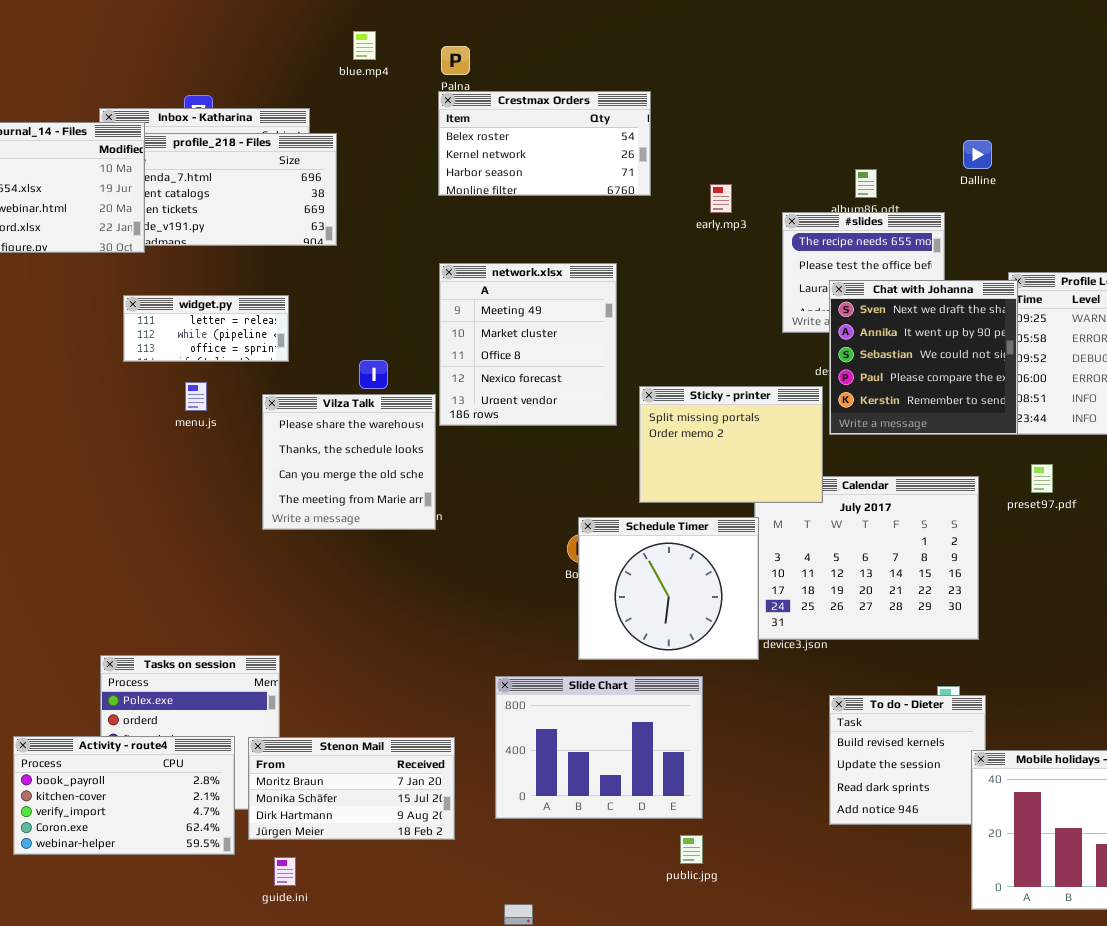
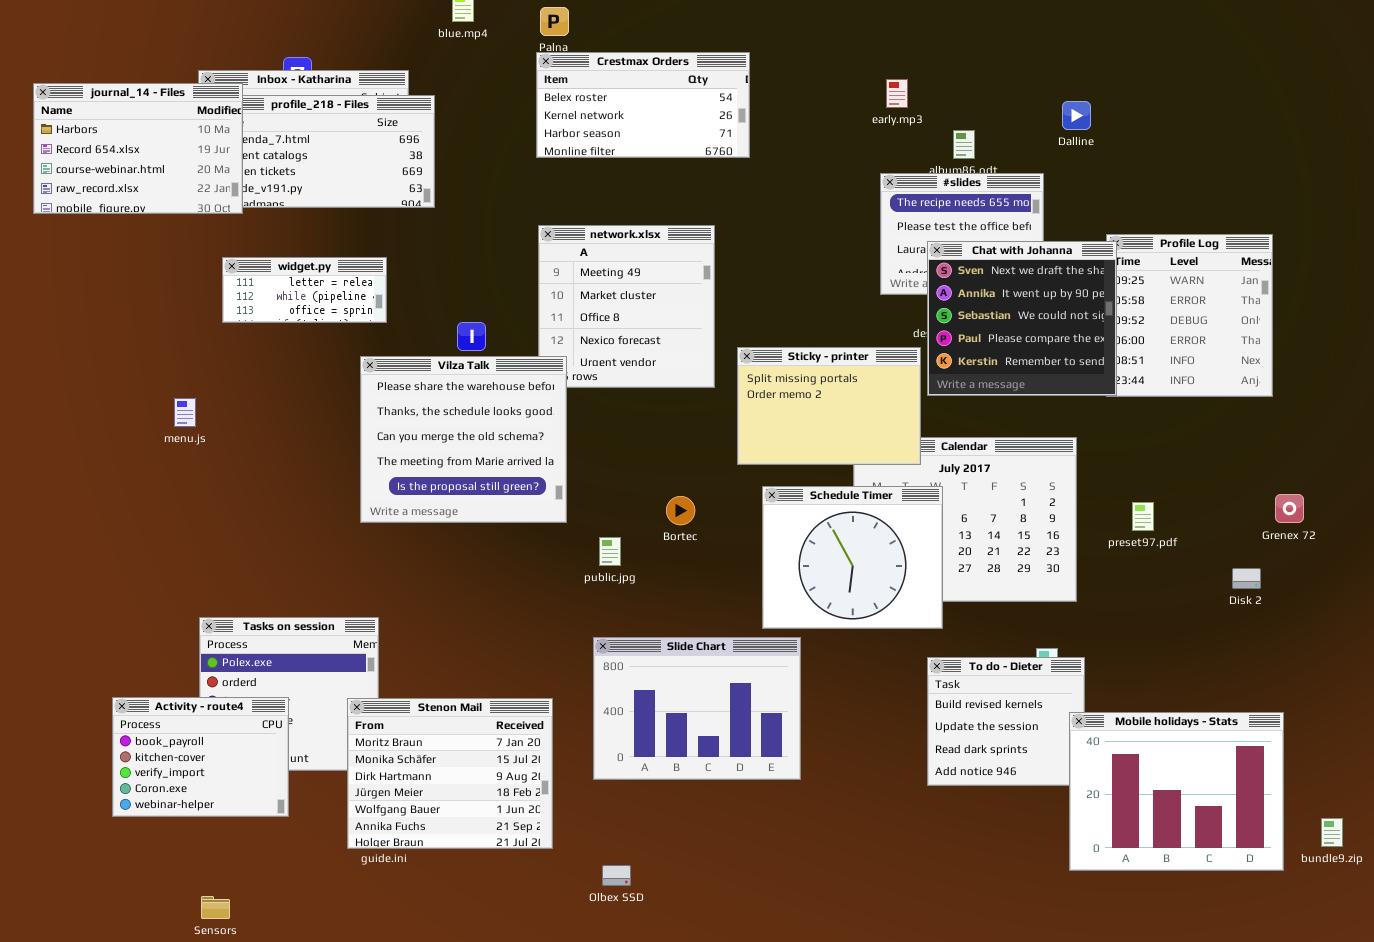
early.mp3: [710,184,732,213] -> [886,79,908,108], moved
menu.js: [185,382,207,411] -> [174,398,196,427], moved
Vilza Talk: [262,394,436,530] -> [360,356,567,523], resized
preset97.pdf: [1031,464,1053,493] -> [1132,502,1154,531], moved
Schedule Timer: [578,517,759,660] -> [762,486,943,629], moved
Activity - route4: [13,736,235,855] -> [112,697,289,817], resized
Stenon Mail: [248,737,455,840] -> [347,698,553,849], resized
public.jpg: [680,835,703,864] -> [599,537,621,566], moved

